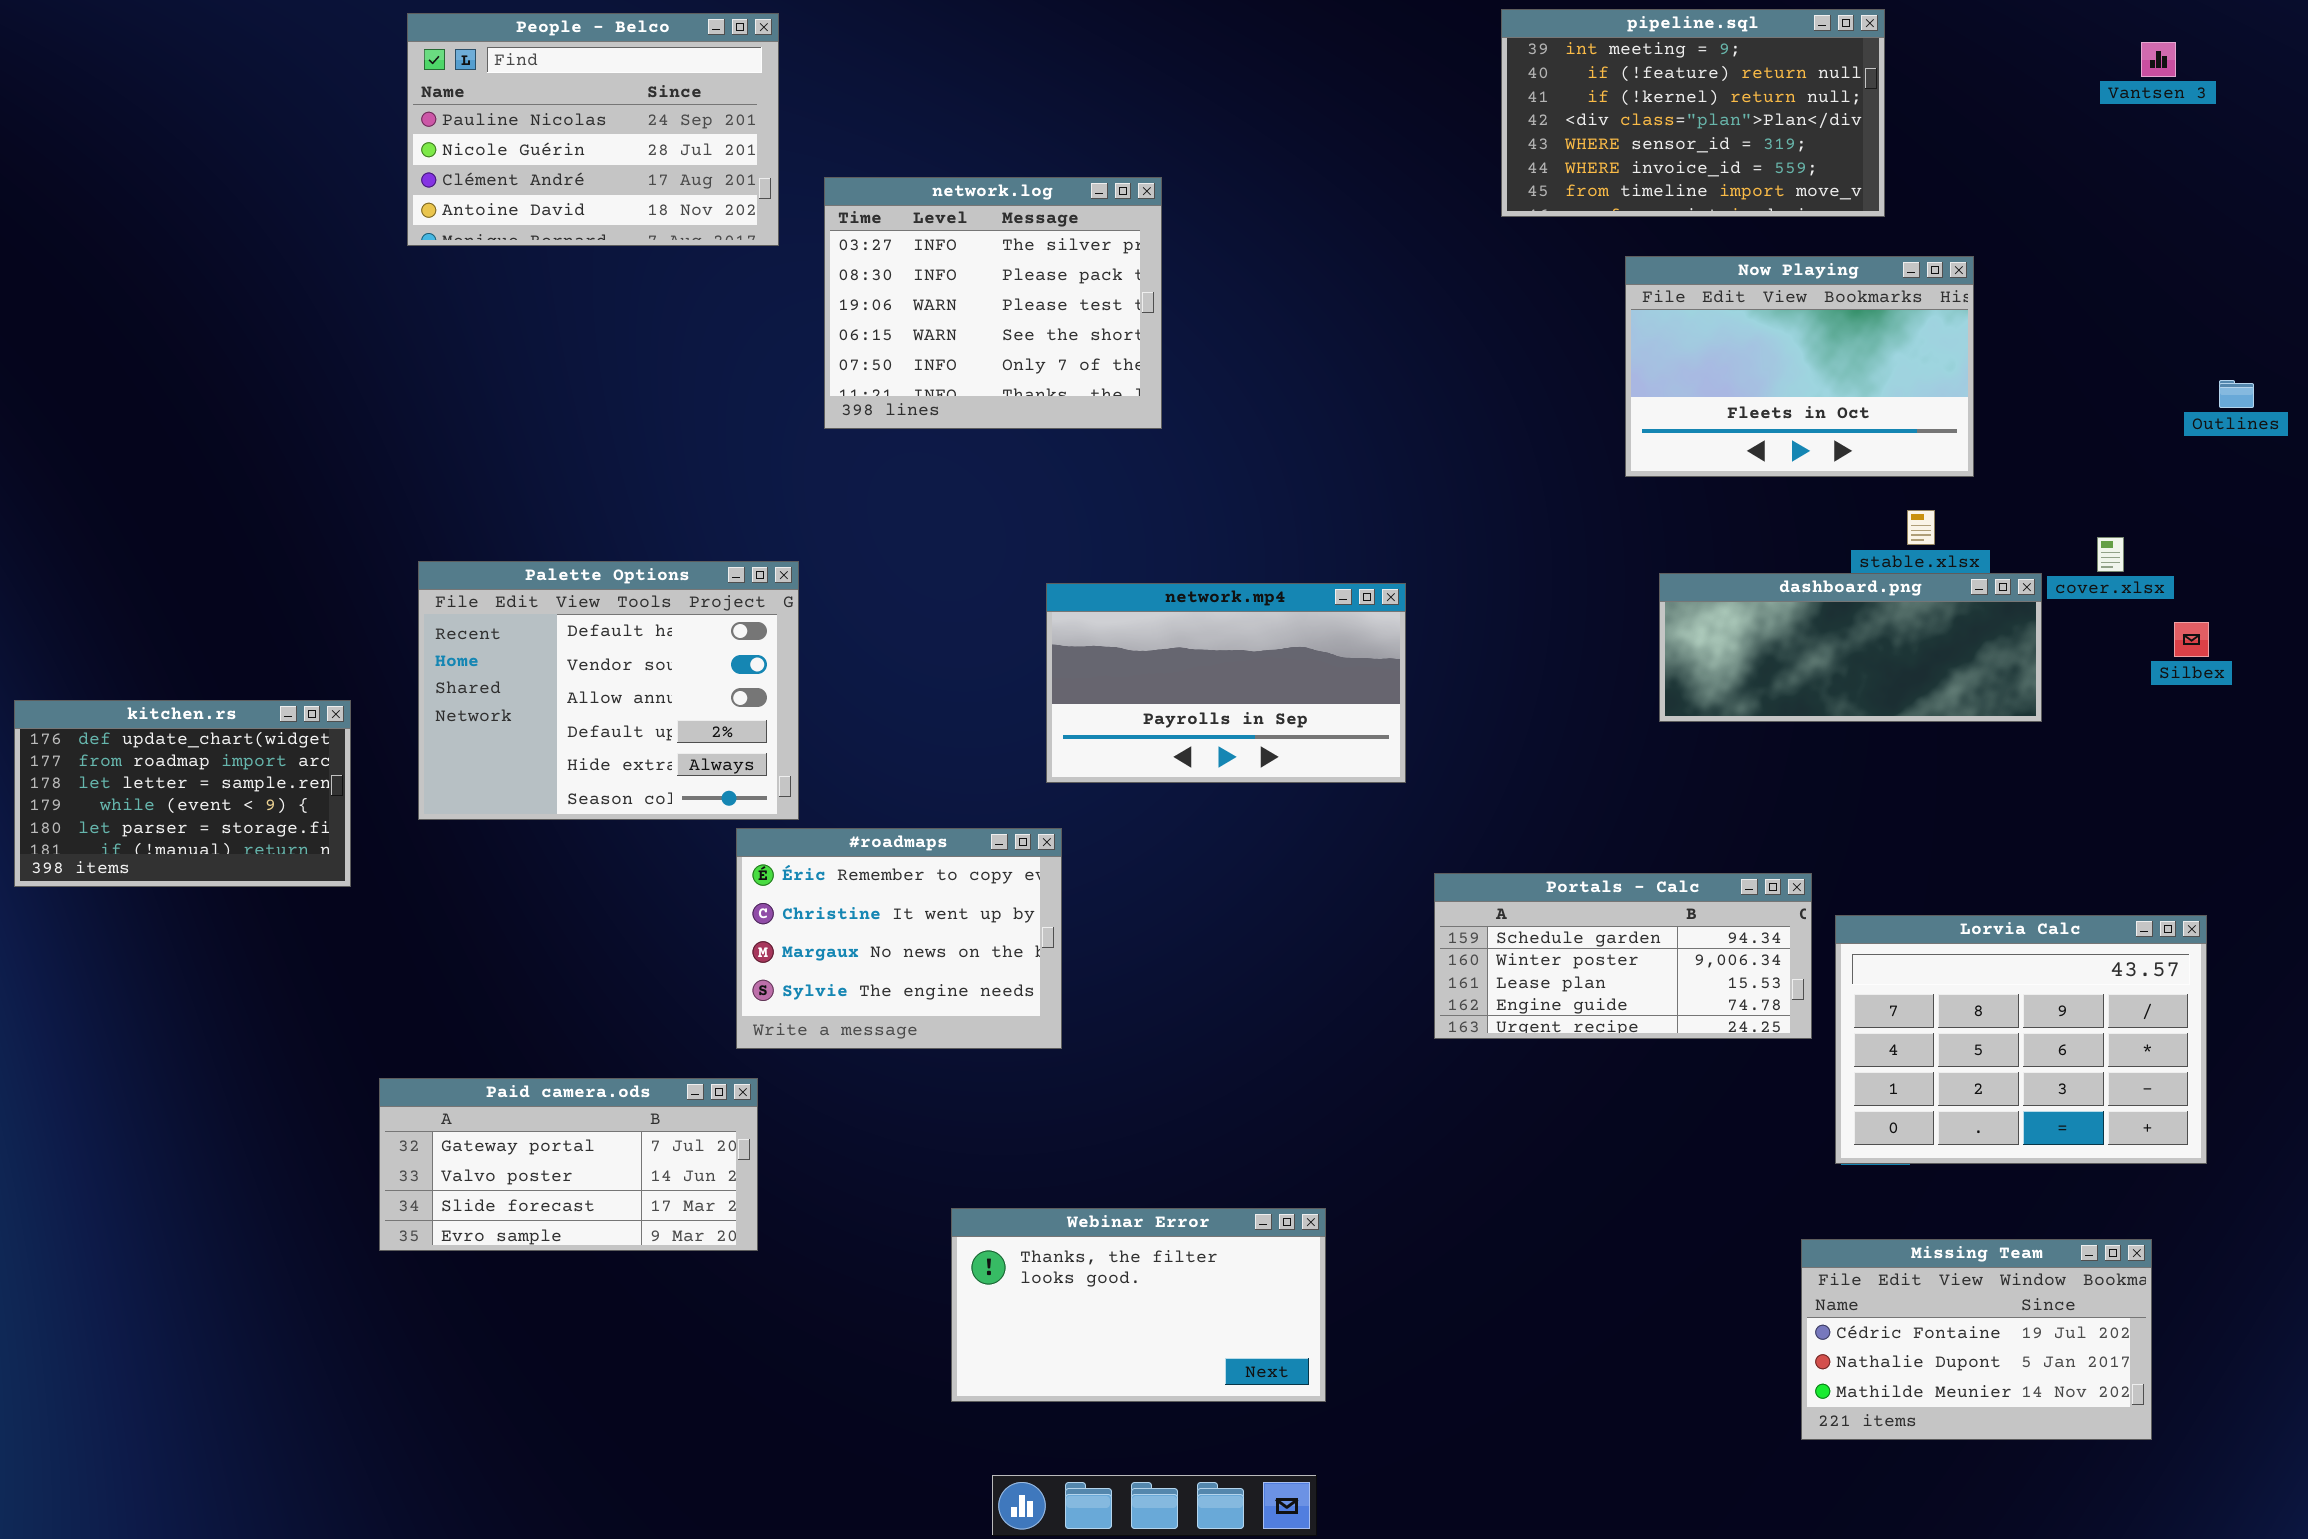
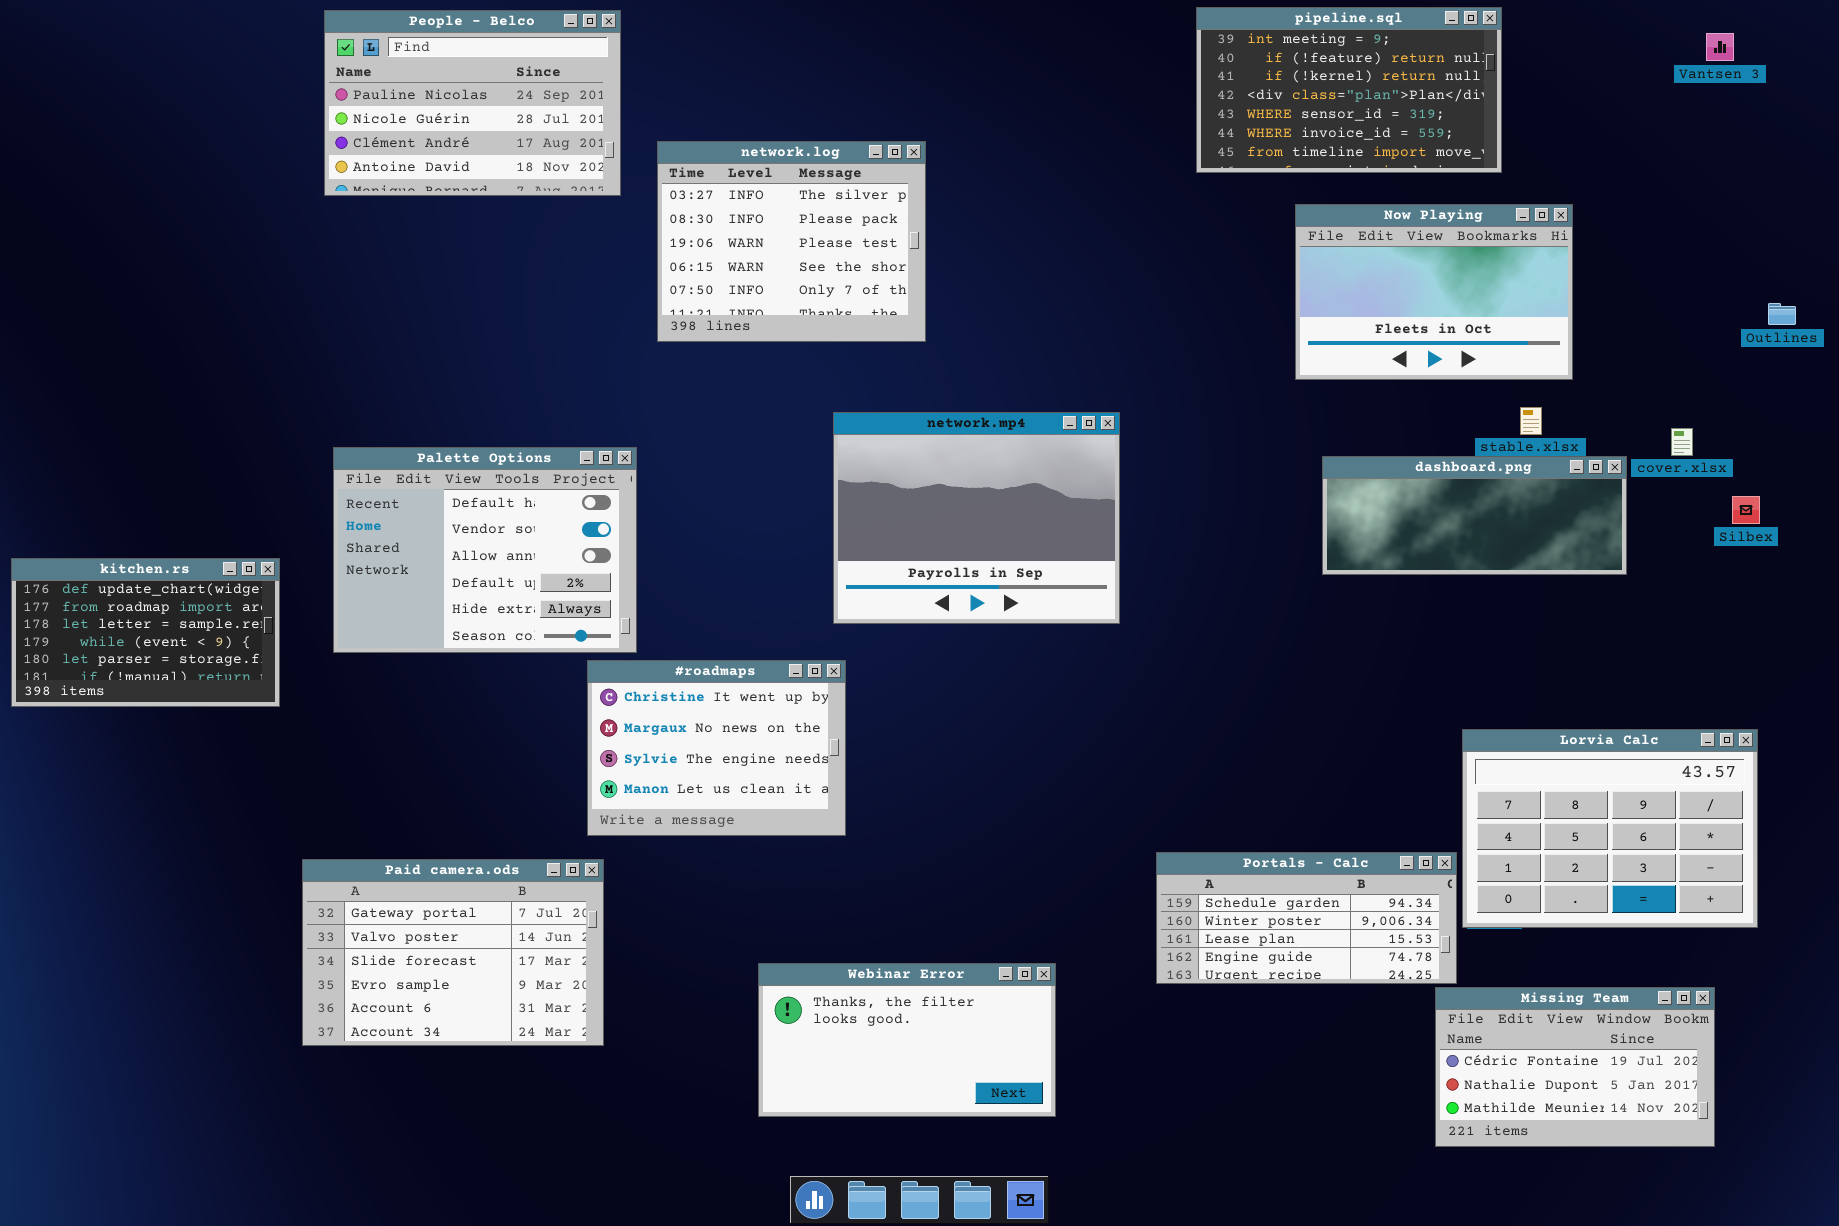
network.mp4: [1046,583,1406,783] -> [833,412,1120,624], resized
#roadmaps: [736,828,1062,1049] -> [587,660,846,836], scrolled down 1 row
Portals - Calc: [1434,873,1812,1039] -> [1156,852,1457,984], moved
Paid camera.ods: [379,1078,758,1251] -> [302,859,604,1046], resized

